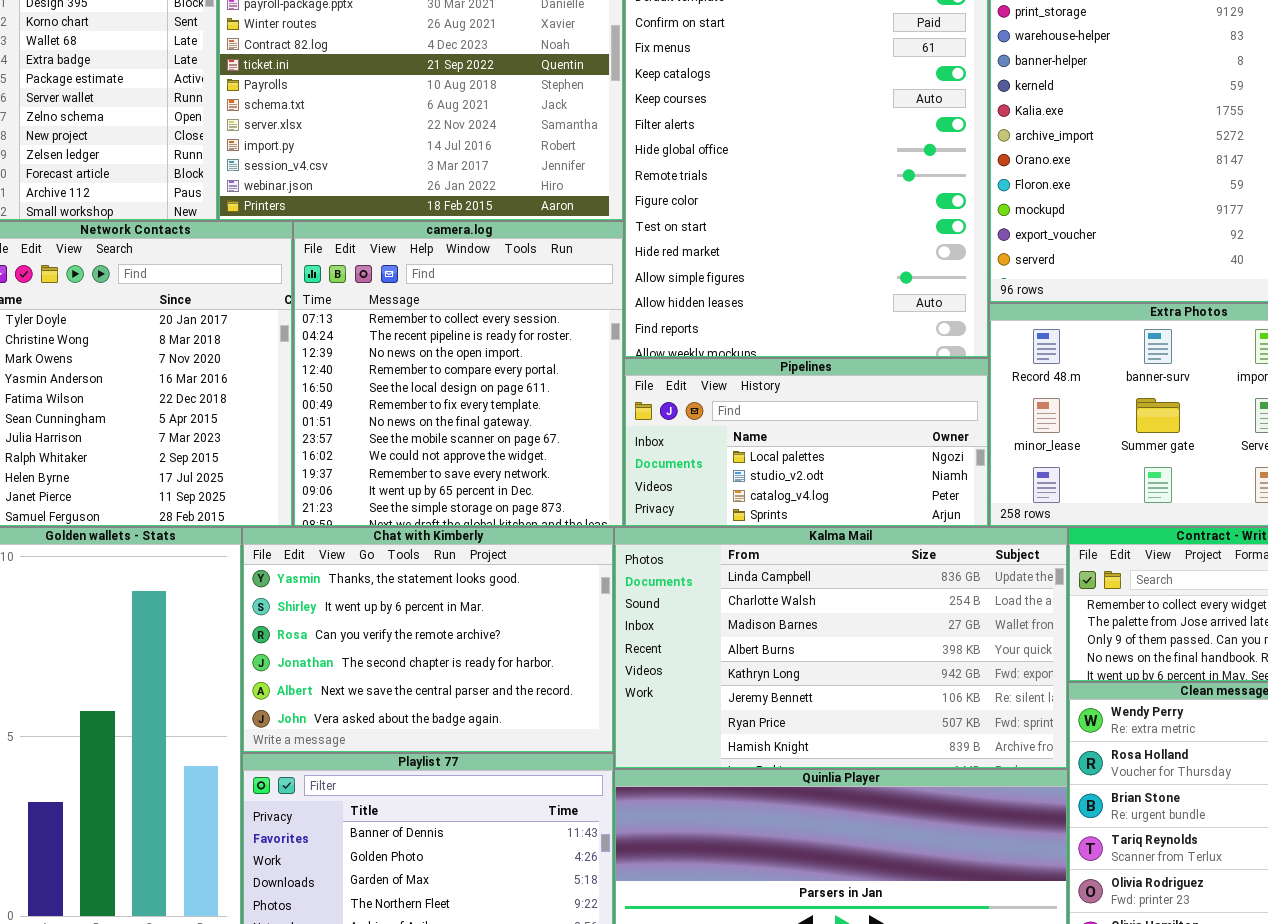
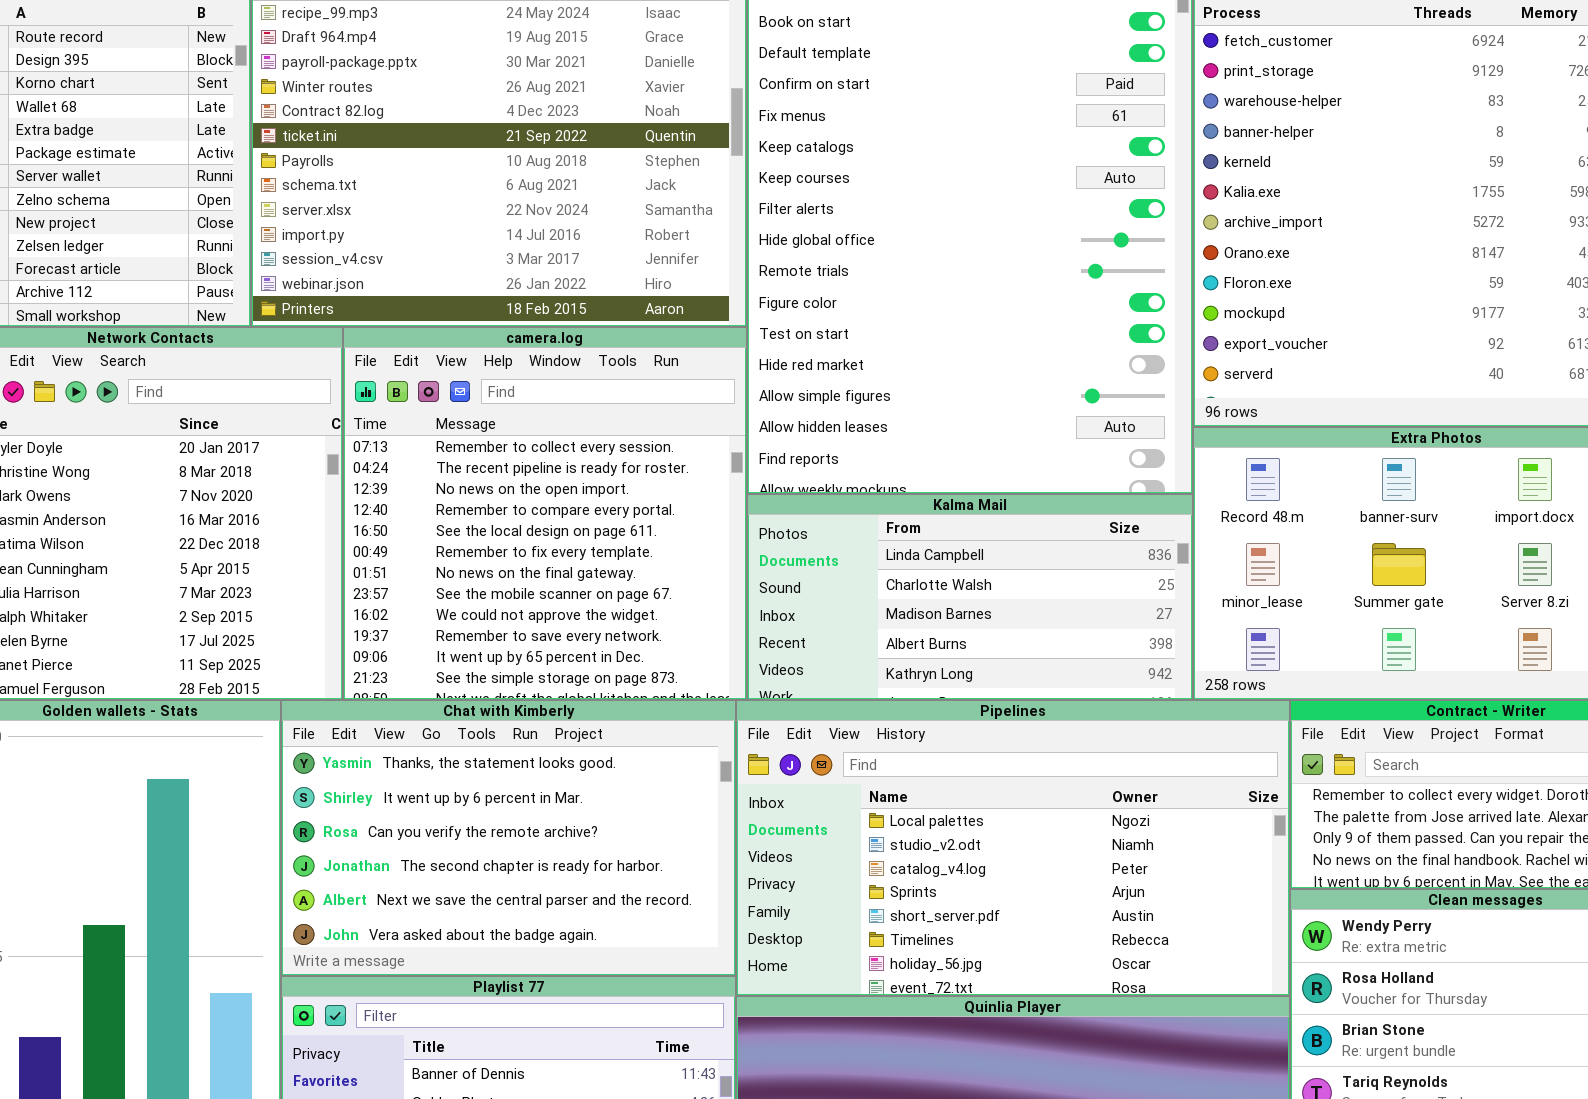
Pipelines: [624,358,989,527] -> [736,700,1290,996], moved, resized
Kalma Mail: [614,527,1068,769] -> [747,494,1193,700], moved, resized

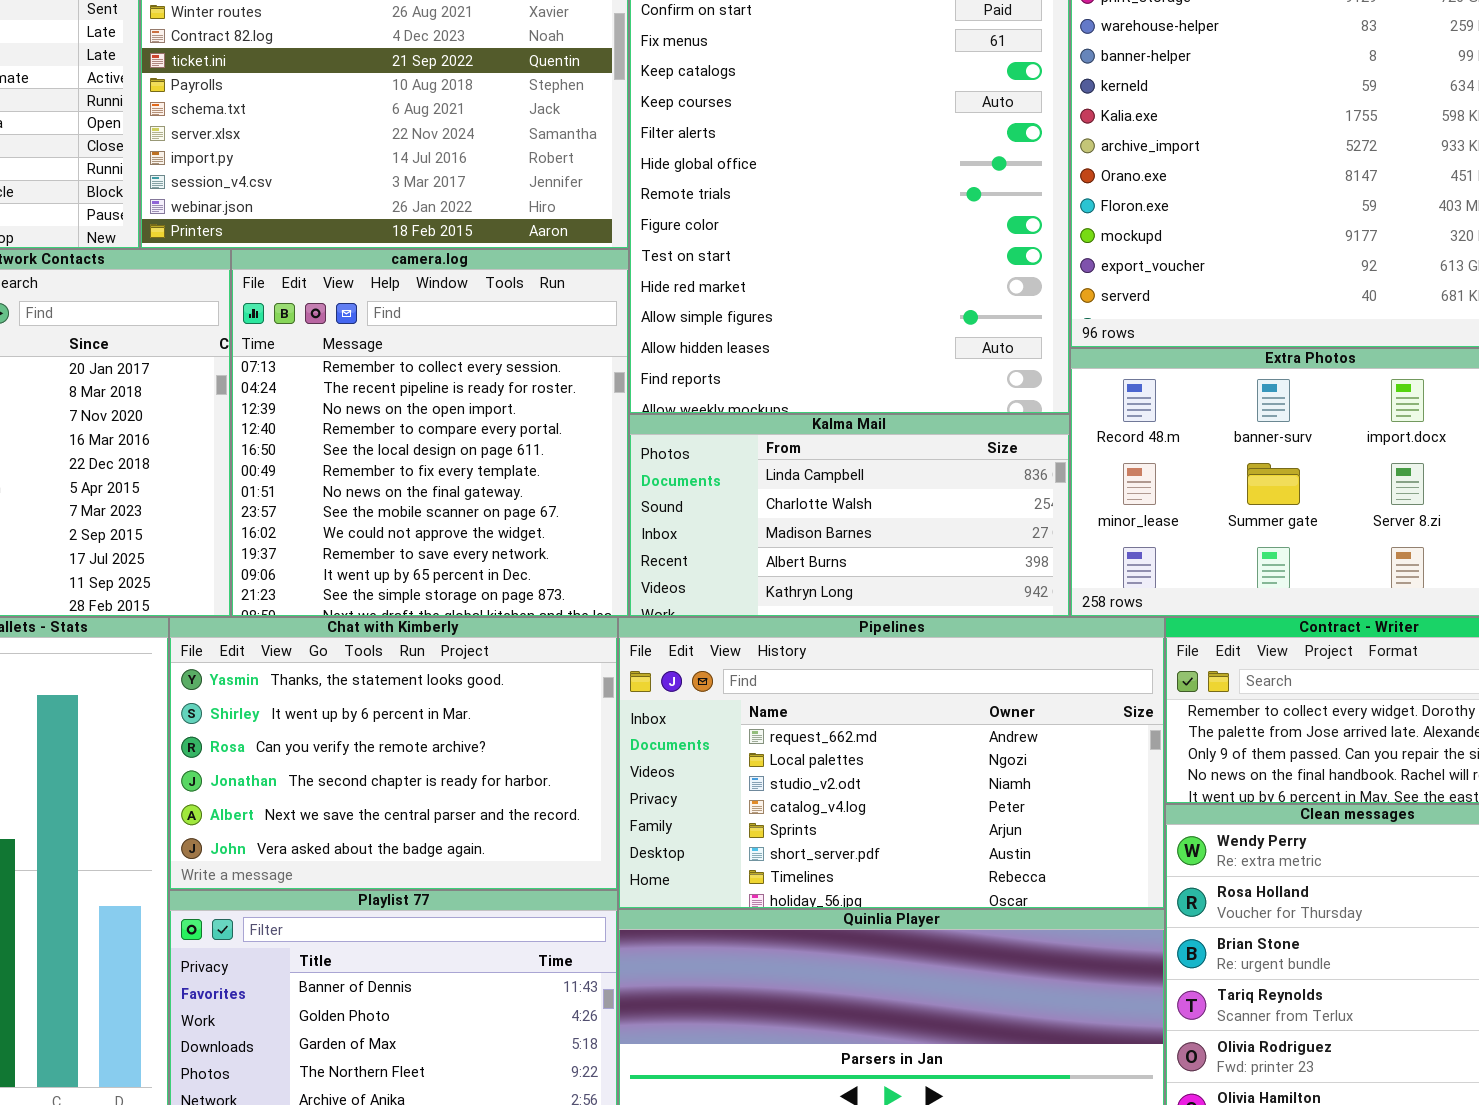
Pipelines: [736,700,1290,996] -> [618,617,1165,909], scrolled up 1 row

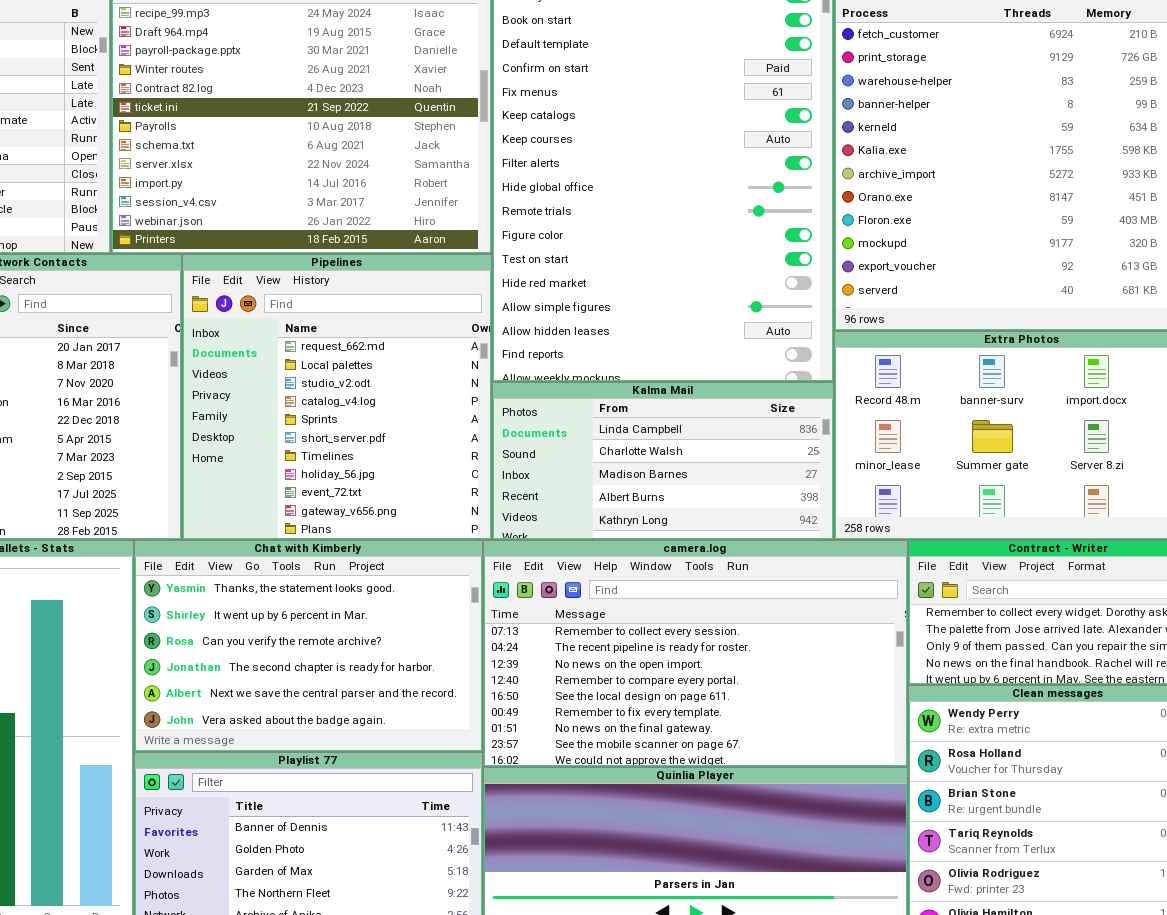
camera.log: [231,249,629,617] -> [483,540,908,767], moved, resized
Pipelines: [618,617,1165,909] -> [182,254,492,540], moved, resized

